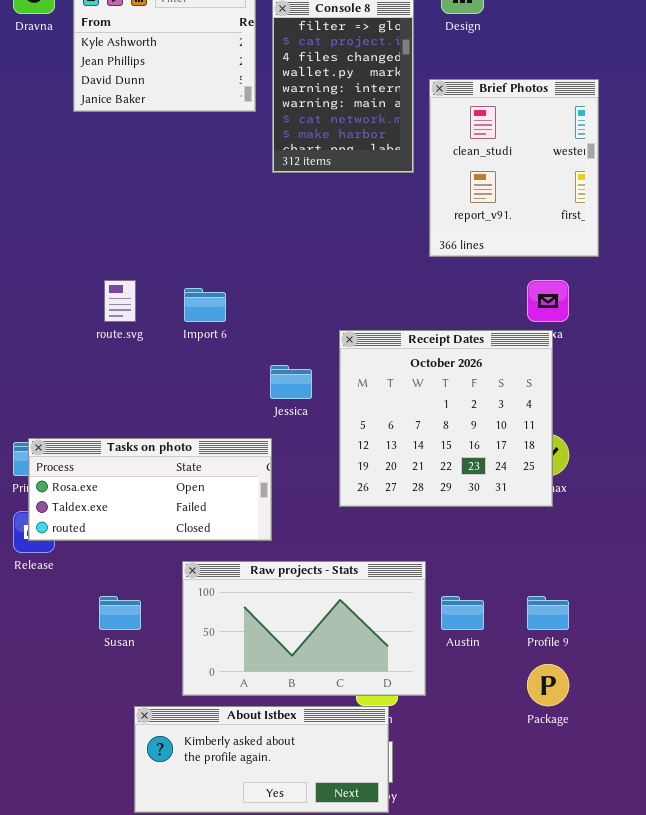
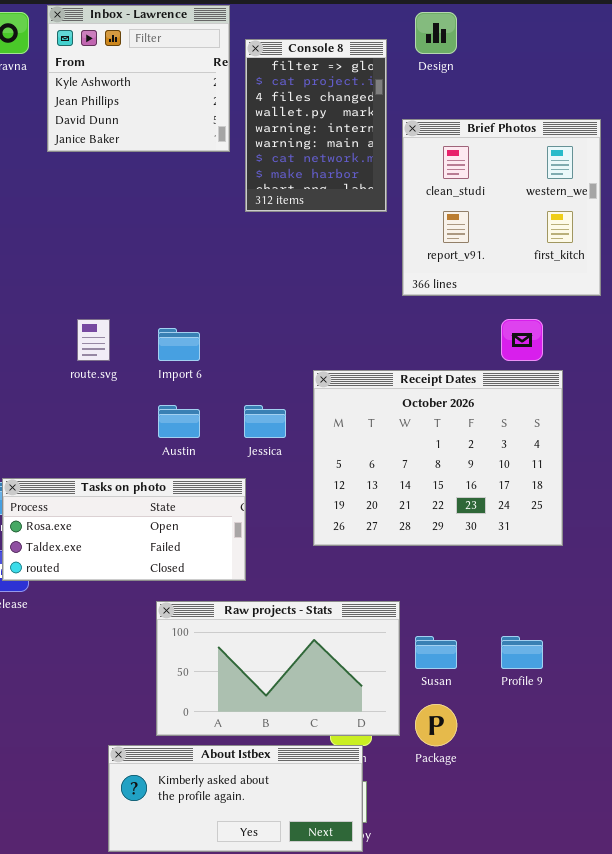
Brief Photos: [429,79,599,257] -> [402,119,601,296], resized
Receipt Dates: [339,330,553,507] -> [313,370,563,546], resized
Susan: [99,596,141,630] -> [415,636,457,669], moved
Austin: [441,596,484,630] -> [158,405,200,438], moved
Package: [527,664,569,706] -> [415,704,457,746], moved

